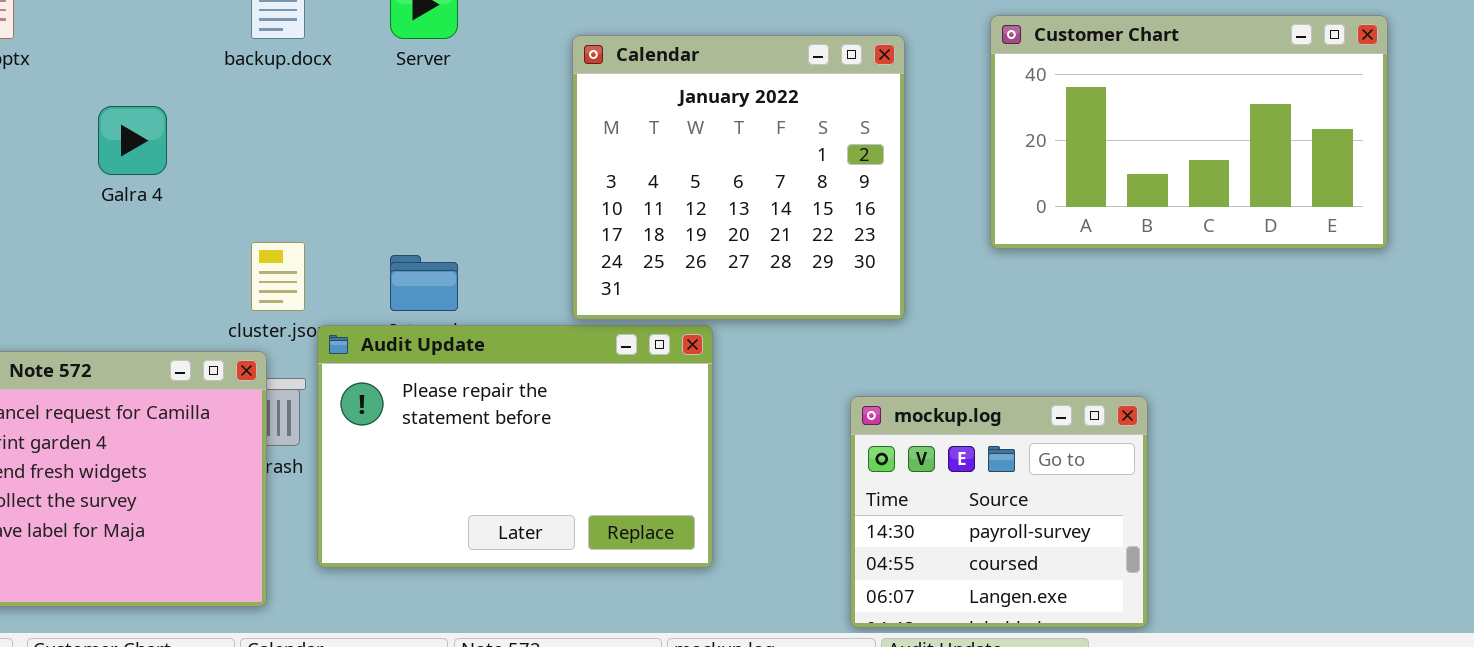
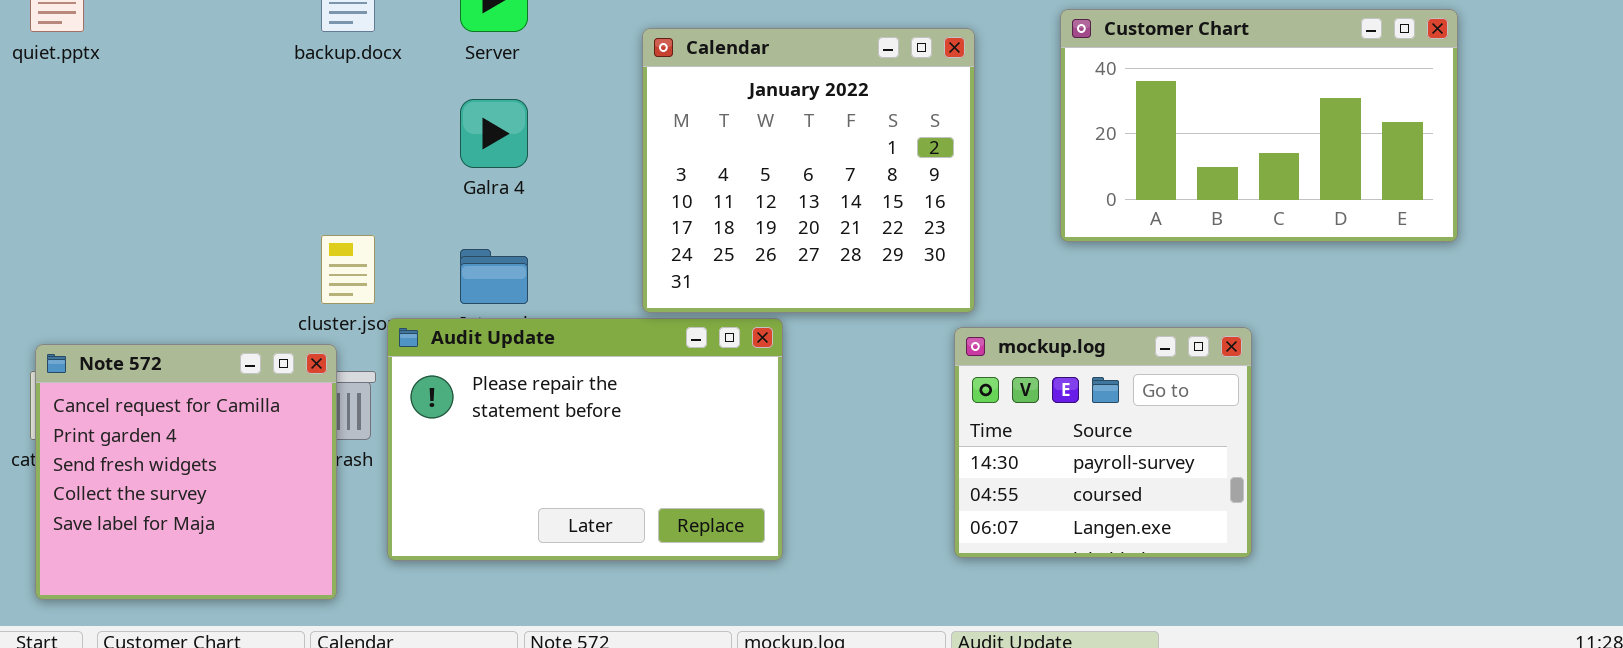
Galra 4: [98,106,167,175] -> [460,99,528,168], moved
mockup.log: [850,396,1148,628] -> [954,327,1252,558], moved

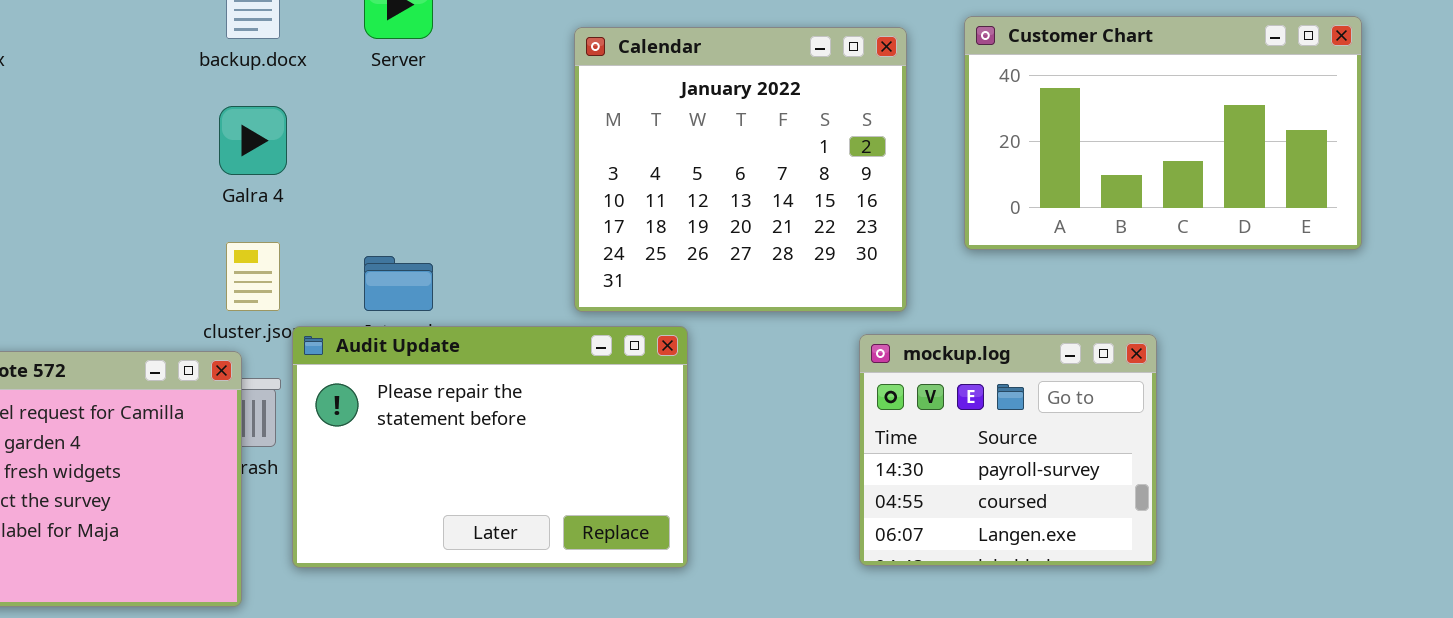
Calendar: [642,28,975,313] -> [574,27,907,312], moved
Galra 4: [460,99,528,168] -> [219,106,287,175], moved

